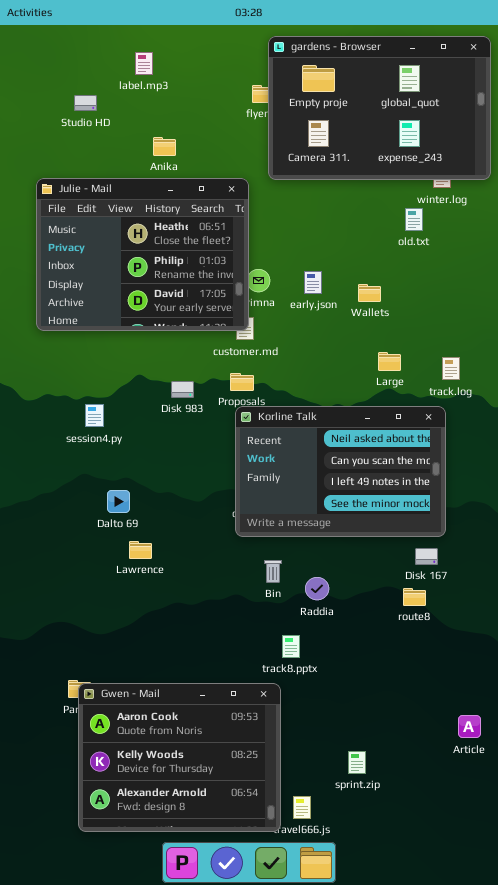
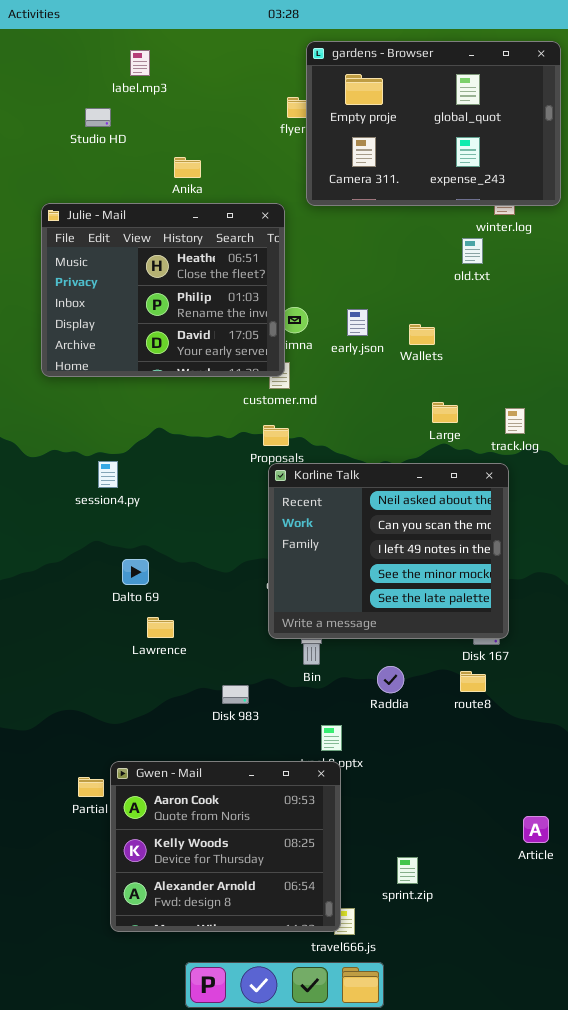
label.mp3: [135,52,153,75] -> [130,50,150,76], moved
Disk 983: [171,381,194,398] -> [222,685,249,704], moved
Korline Talk: [235,406,446,537] -> [268,463,509,639], resized
Raddia: [305,577,329,600] -> [377,666,404,693], moved
Gwen - Mail: [78,683,281,832] -> [110,761,341,932], moved

